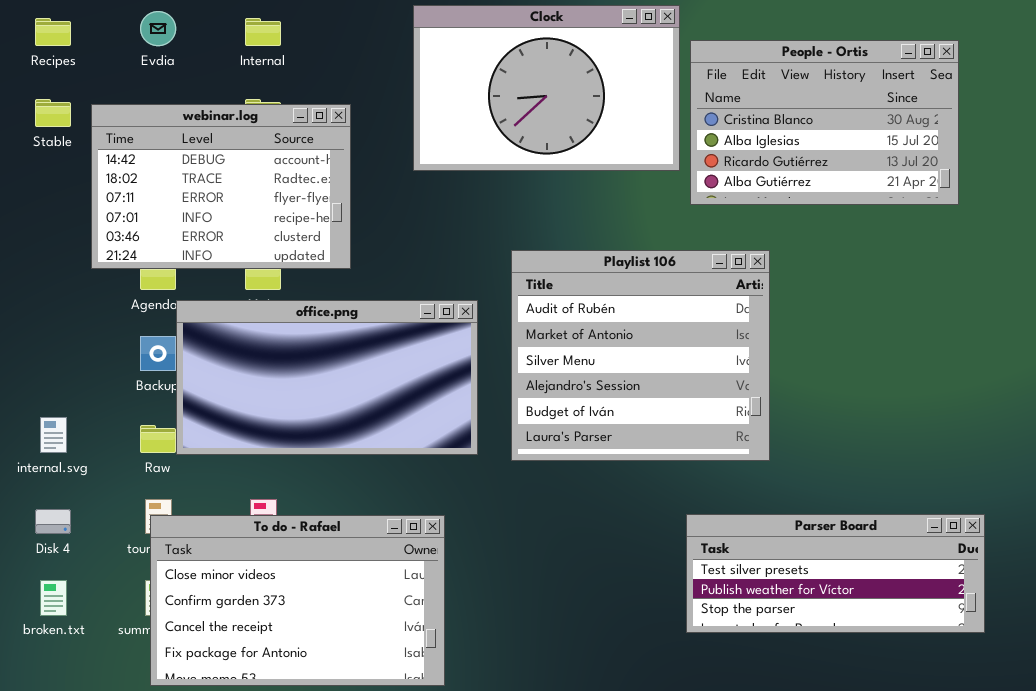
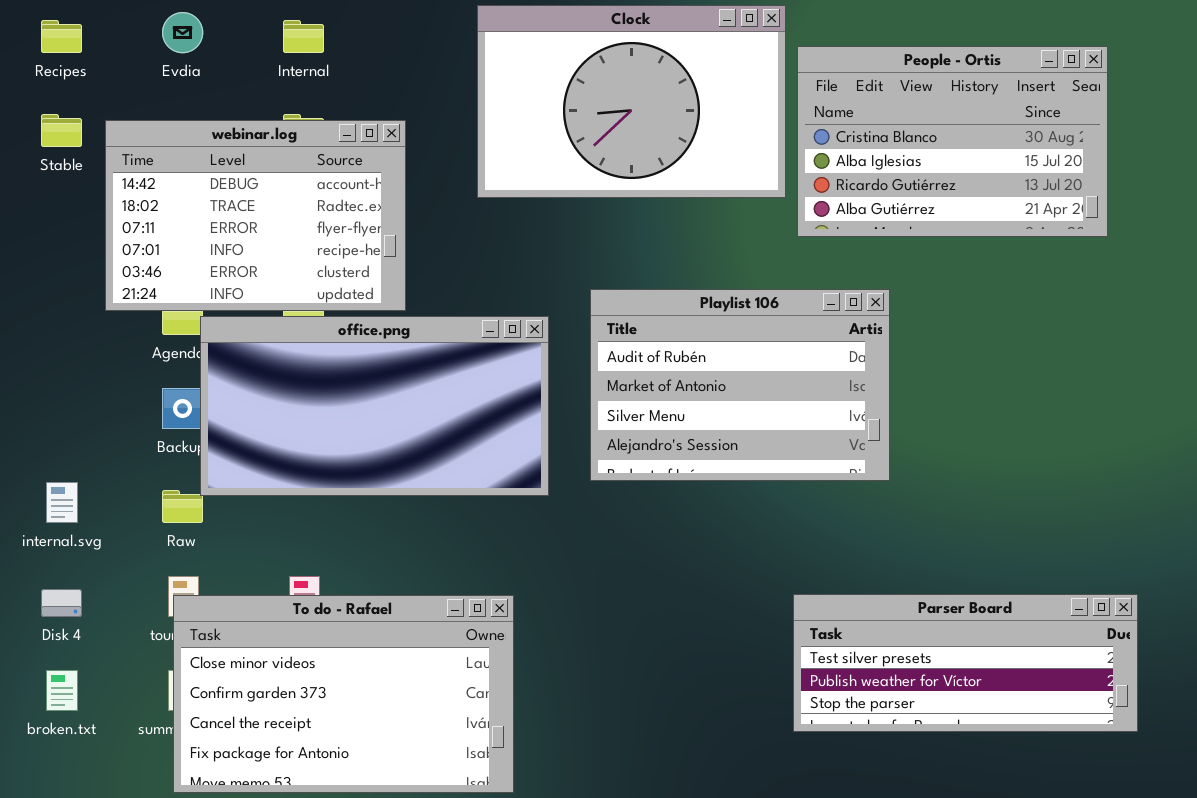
Playlist 106: [511,250,770,461] -> [590,289,890,481], resized
office.png: [176,300,478,455] -> [200,316,549,496], moved

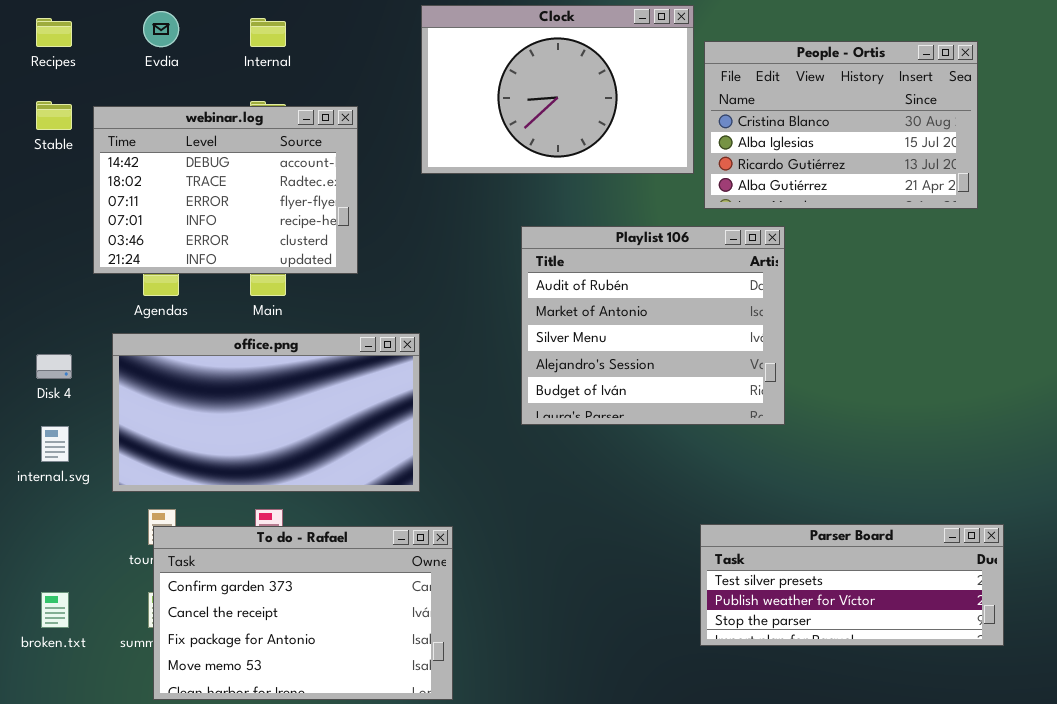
Playlist 106: [590,289,890,481] -> [521,226,785,425], resized
office.png: [200,316,549,496] -> [112,333,420,492], moved
Disk 4: [41,589,82,617] -> [36,354,72,379], moved
To do - Rafael: [173,595,514,793] -> [153,526,453,700], scrolled down 1 row

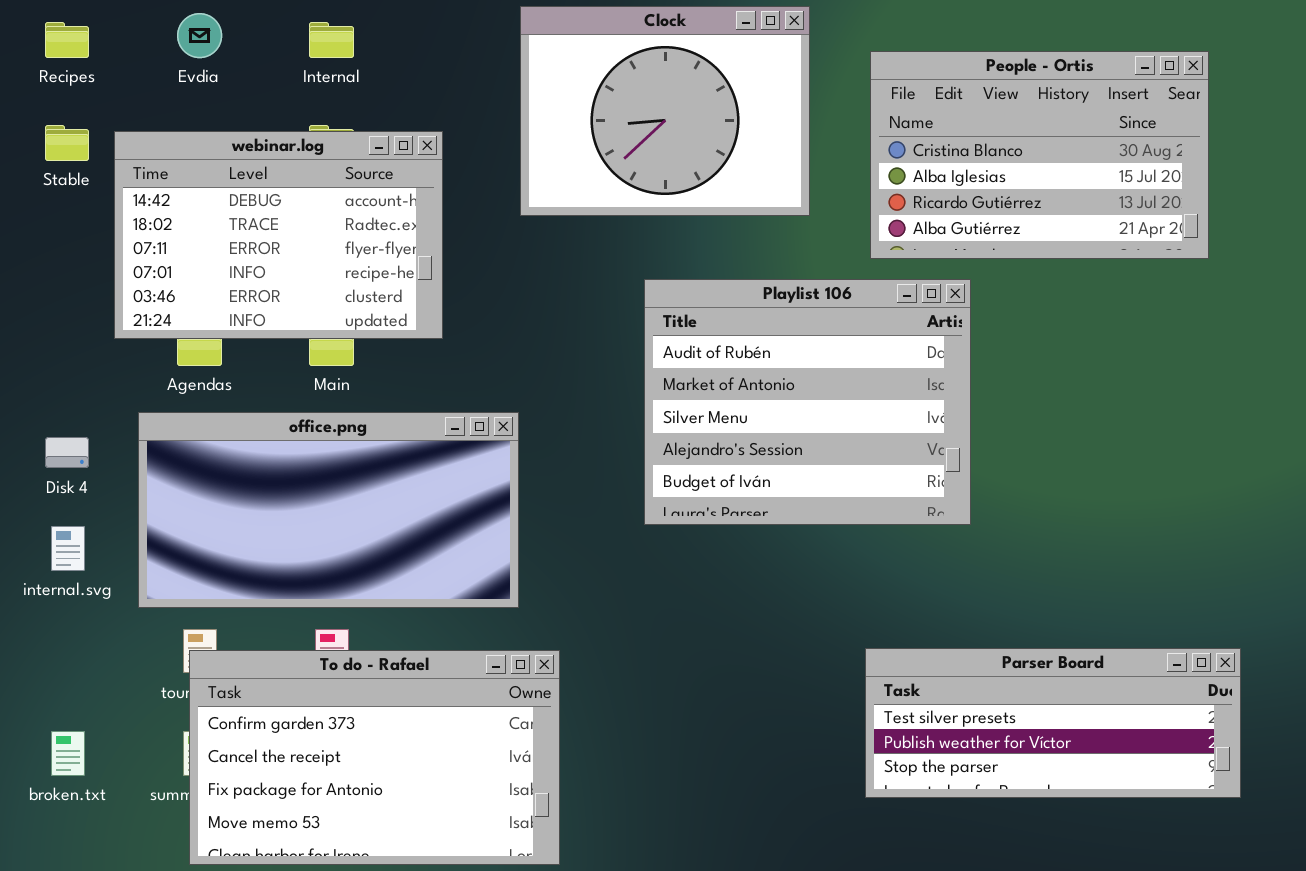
Clock: [421,5,694,174] -> [520,6,810,216], resized

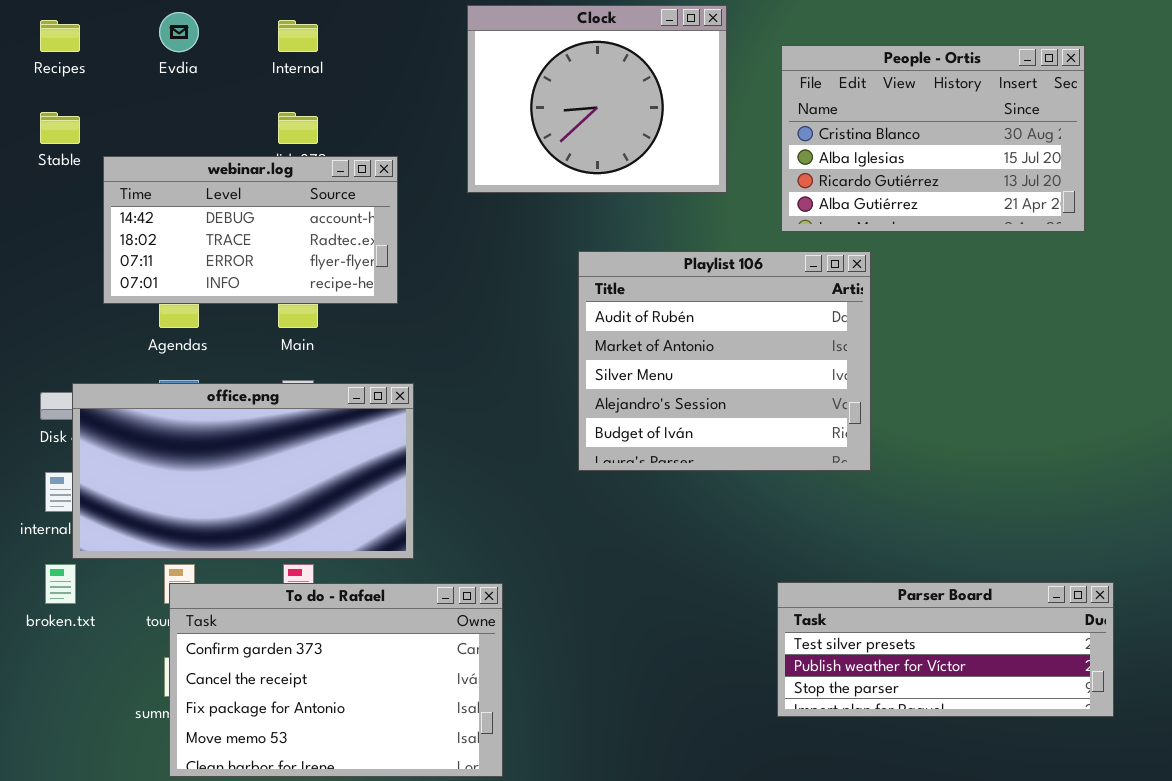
webinar.log: [114,131,443,339] -> [103,156,398,304], resized
office.png: [138,412,519,608] -> [72,383,414,559], moved
broken.txt: [51,731,85,776] -> [45,564,76,604], moved

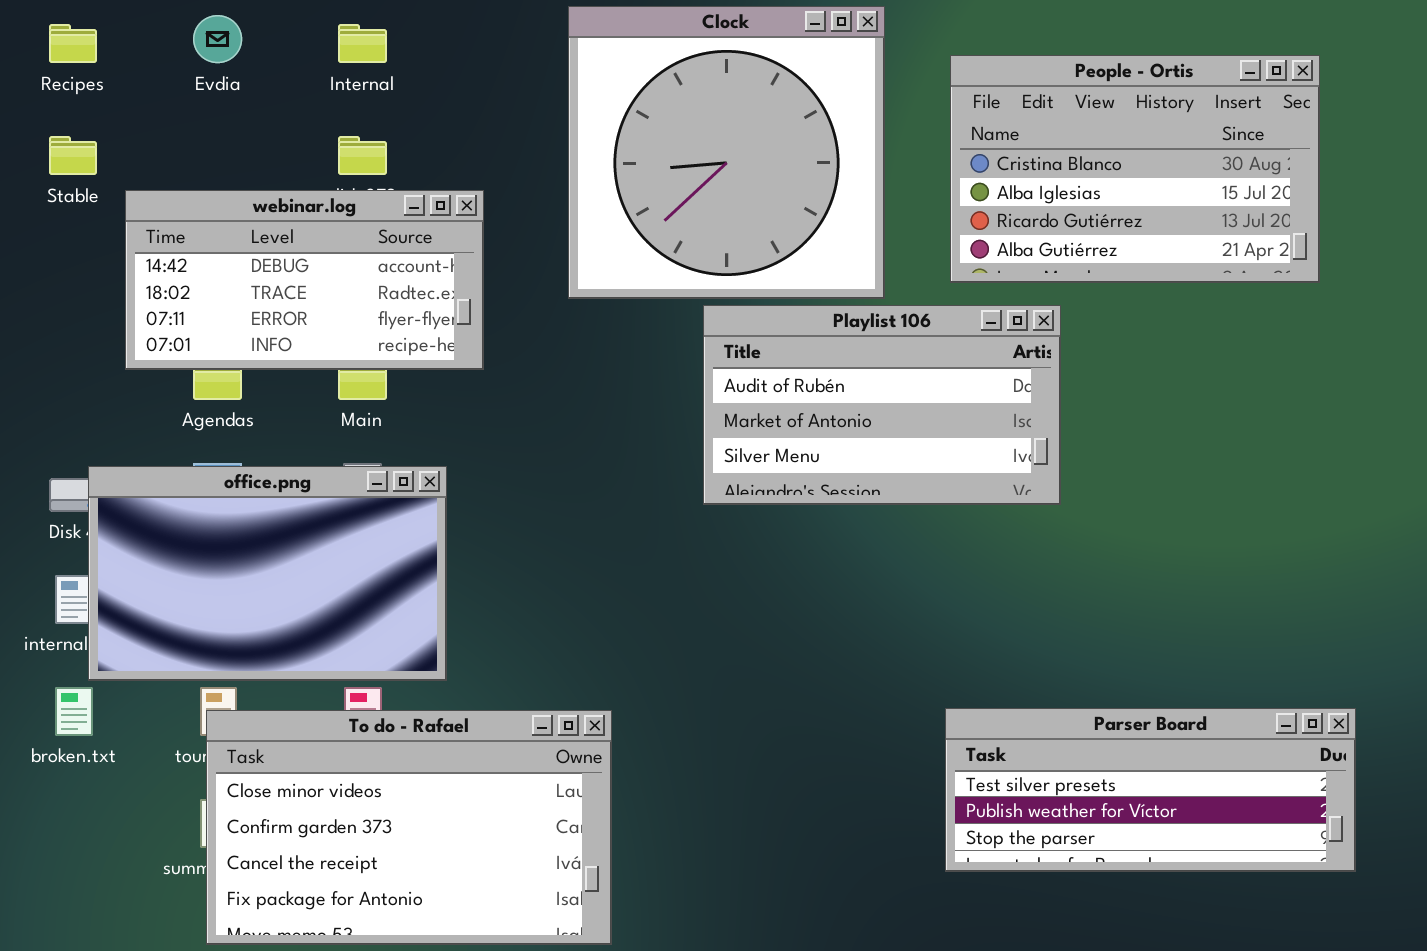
Clock: [467,5,727,193] -> [568,6,885,299], resized
Playlist 106: [578,251,871,471] -> [703,305,1061,505], resized
office.png: [72,383,414,559] -> [88,466,447,681], resized
To do - Rafael: [169,583,503,777] -> [206,710,612,945], scrolled up 1 row

